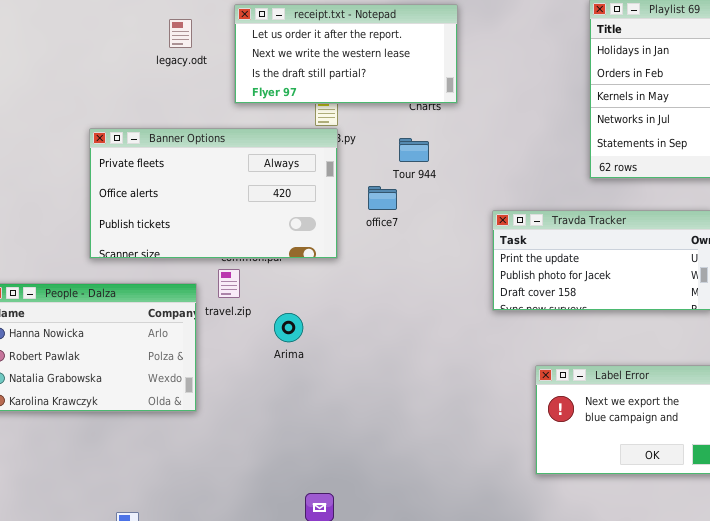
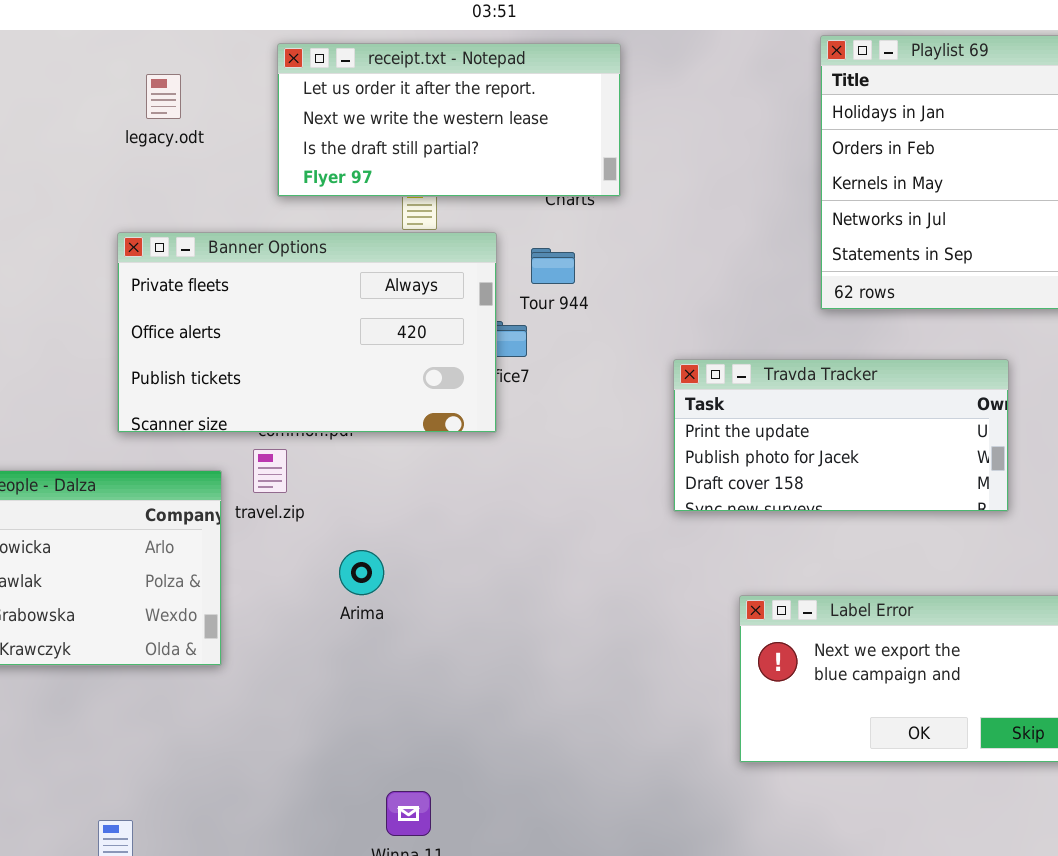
legacy.odt: [169,19,192,48] -> [146,74,181,119], moved
Banner Options: [89,128,338,259] -> [117,232,497,433], moved
Arima: [274,313,303,342] -> [339,550,384,595], moved

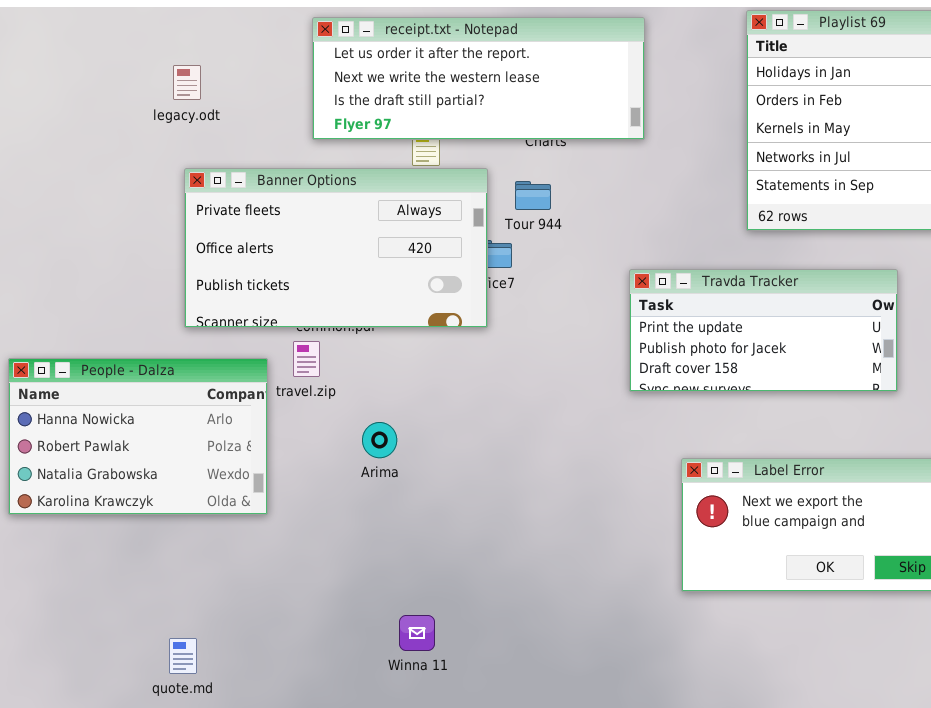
receipt.txt - Notepad: [277,43,621,197] -> [312,17,645,140], resized
legacy.odt: [146,74,181,119] -> [173,65,201,100], moved

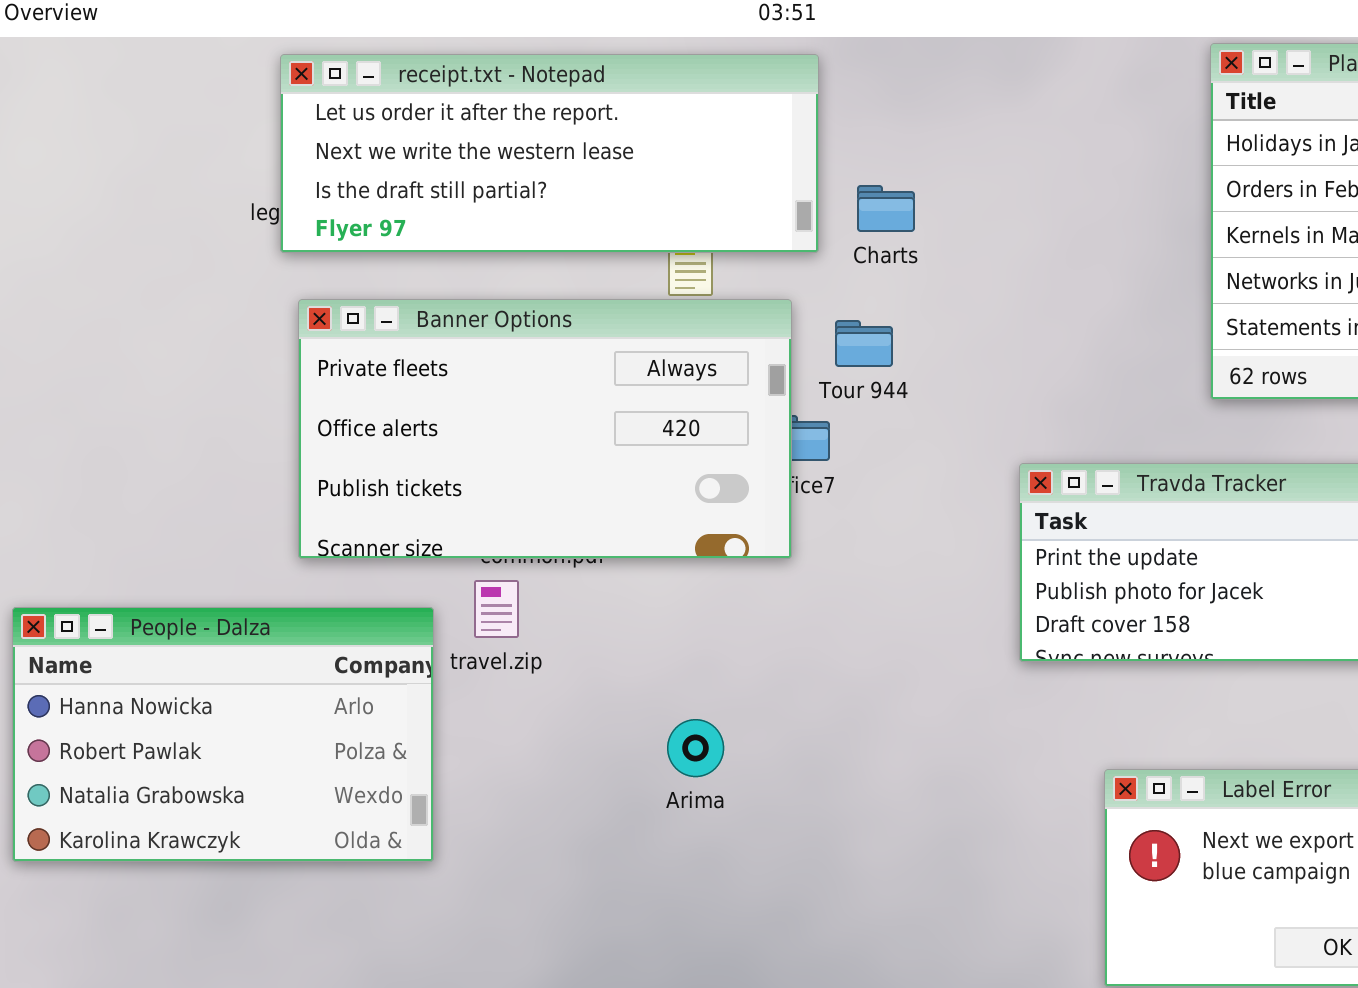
receipt.txt - Notepad: [312,17,645,140] -> [280,54,819,253], moved
Arima: [362,422,397,458] -> [667,719,724,777], moved

